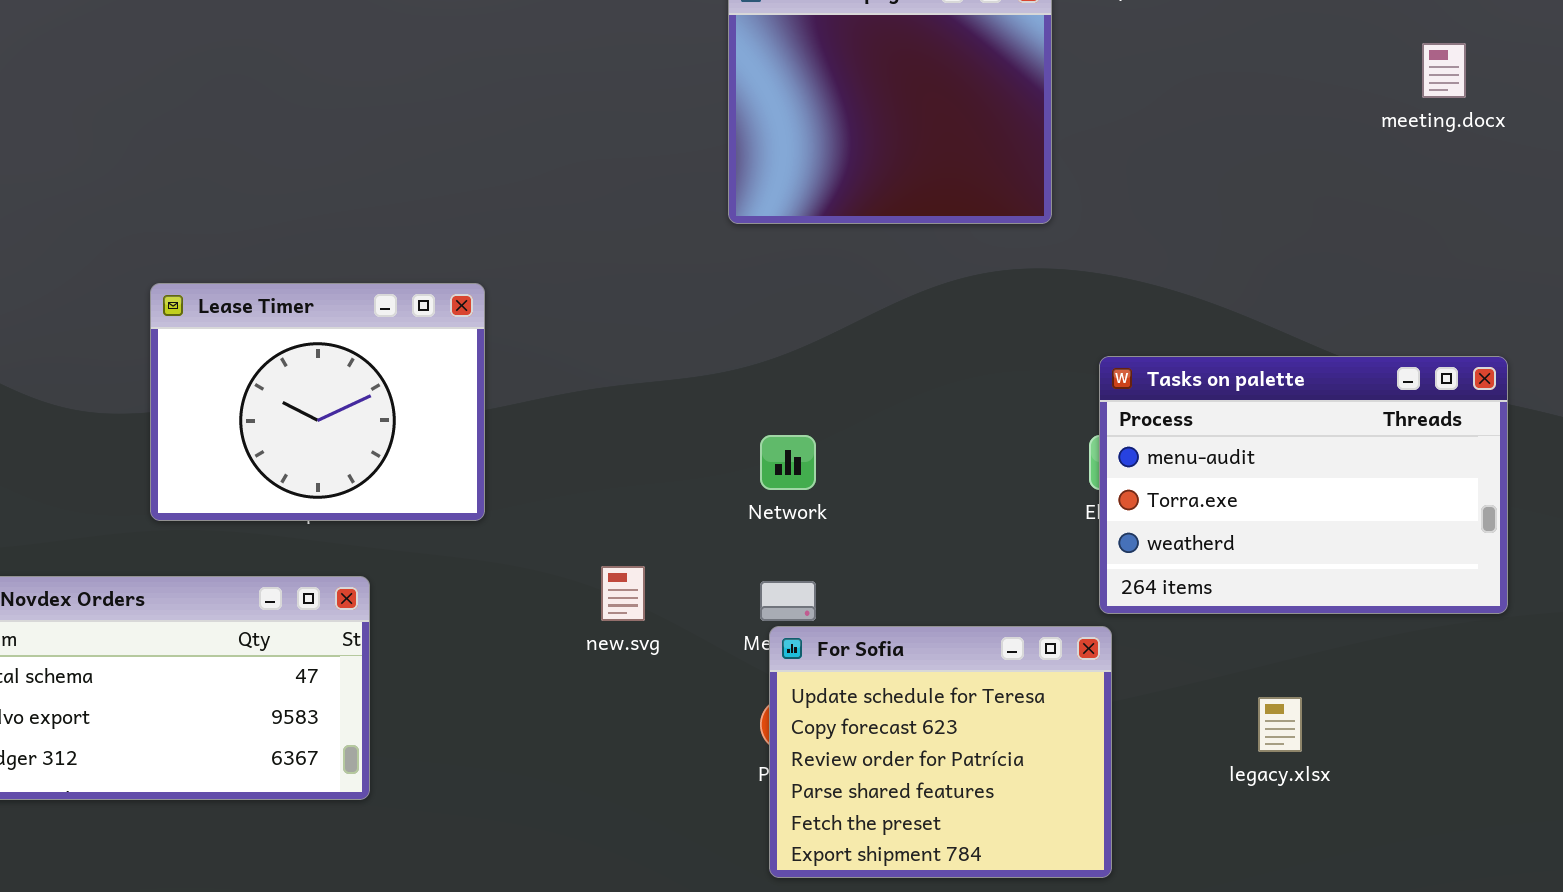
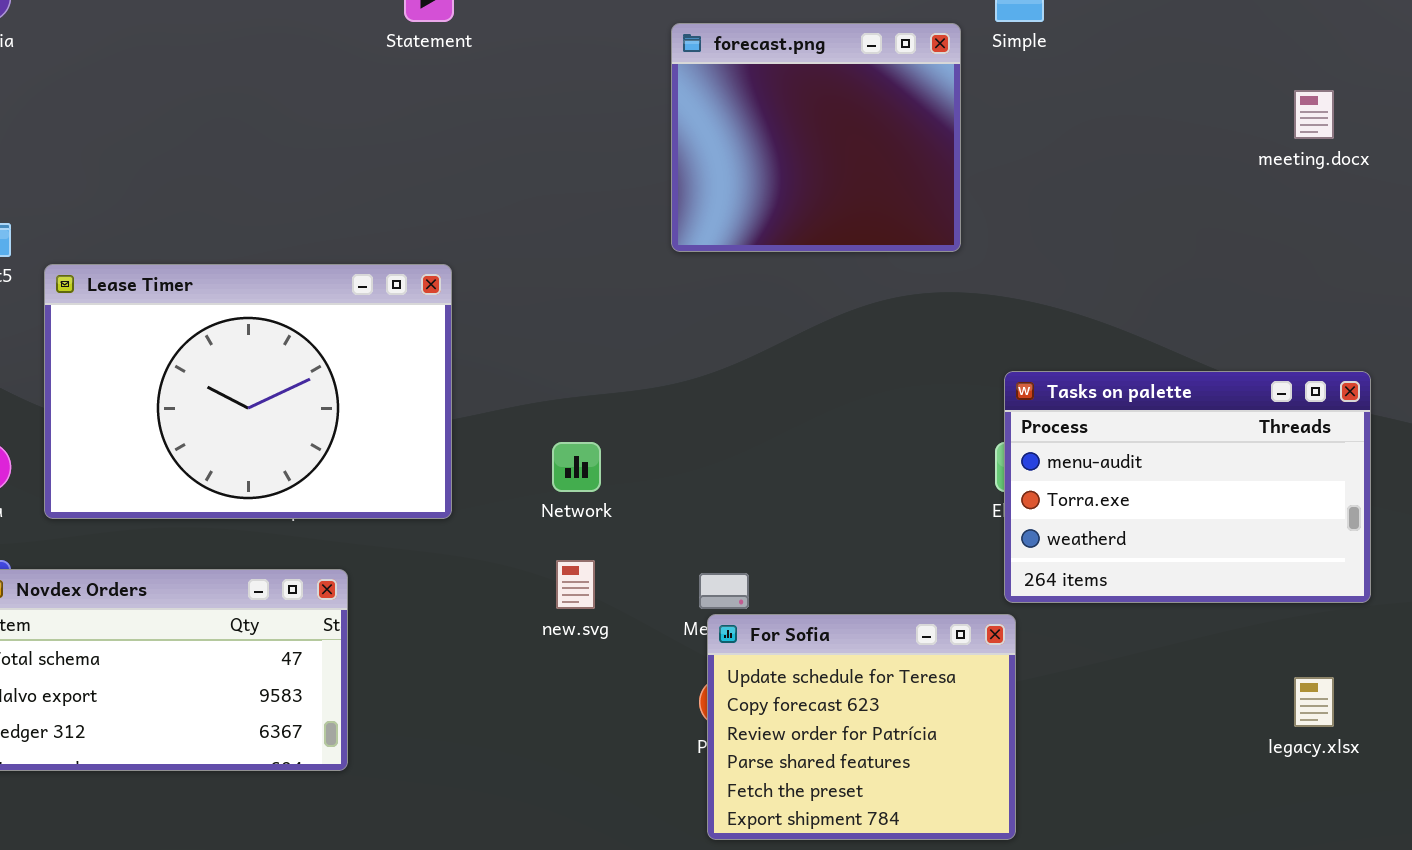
Lease Timer: [150,283,485,521] -> [44,264,452,519], resized
Network: [760,435,816,490] -> [552,442,601,492], moved
legacy.xlsx: [1258,697,1302,752] -> [1294,677,1334,727], moved

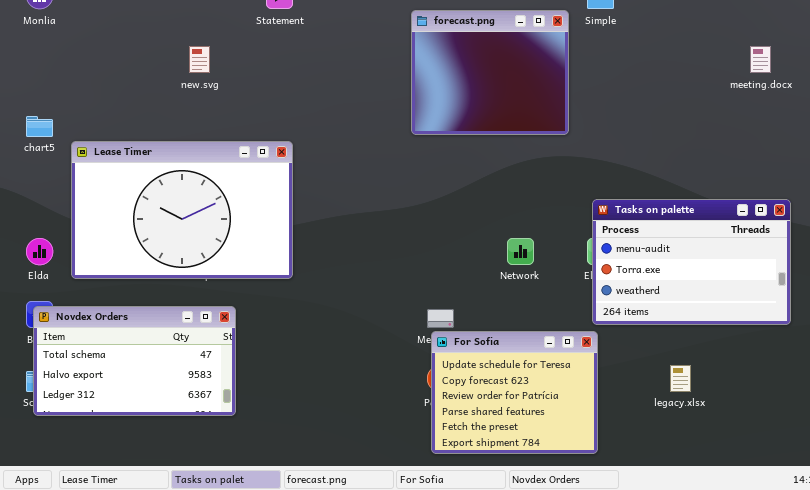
Network: [552,442,601,492] -> [507,238,534,265], moved
new.svg: [556,560,595,609] -> [189,46,210,73], moved
legacy.xlsx: [1294,677,1334,727] -> [670,365,691,392], moved

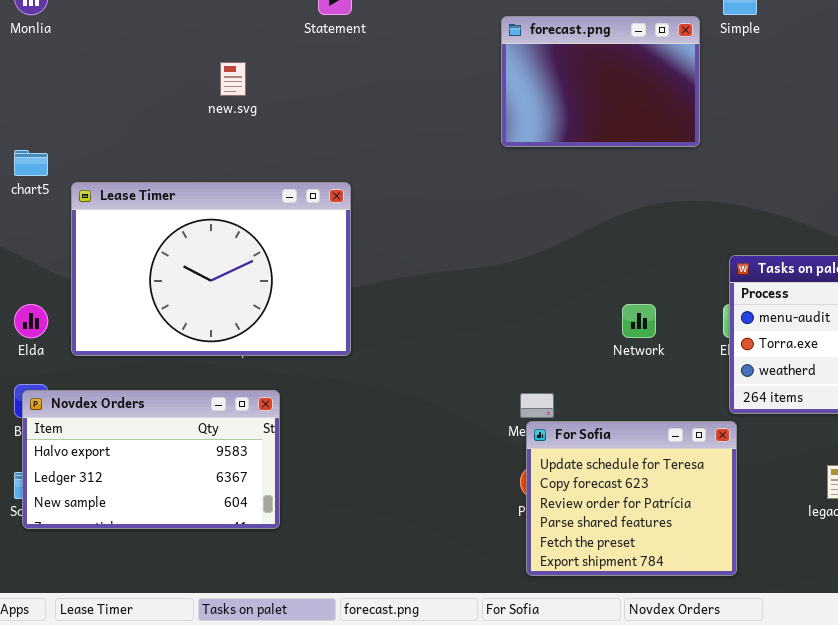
forecast.png: [411,10,569,135] -> [501,16,700,147], resized
Novdex Orders: [33,306,236,416] -> [22,390,280,529], scrolled down 1 row

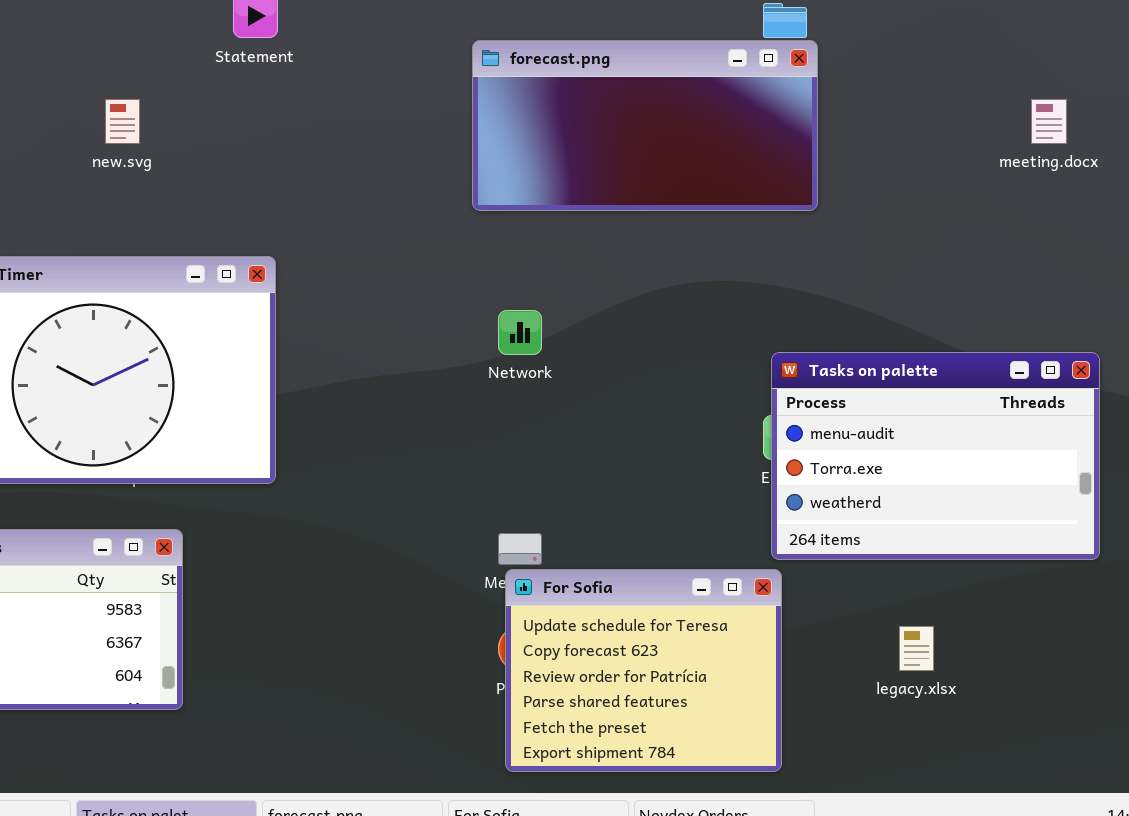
forecast.png: [501,16,700,147] -> [472,40,818,211], resized
Network: [622,304,656,338] -> [498,310,542,355], moved

